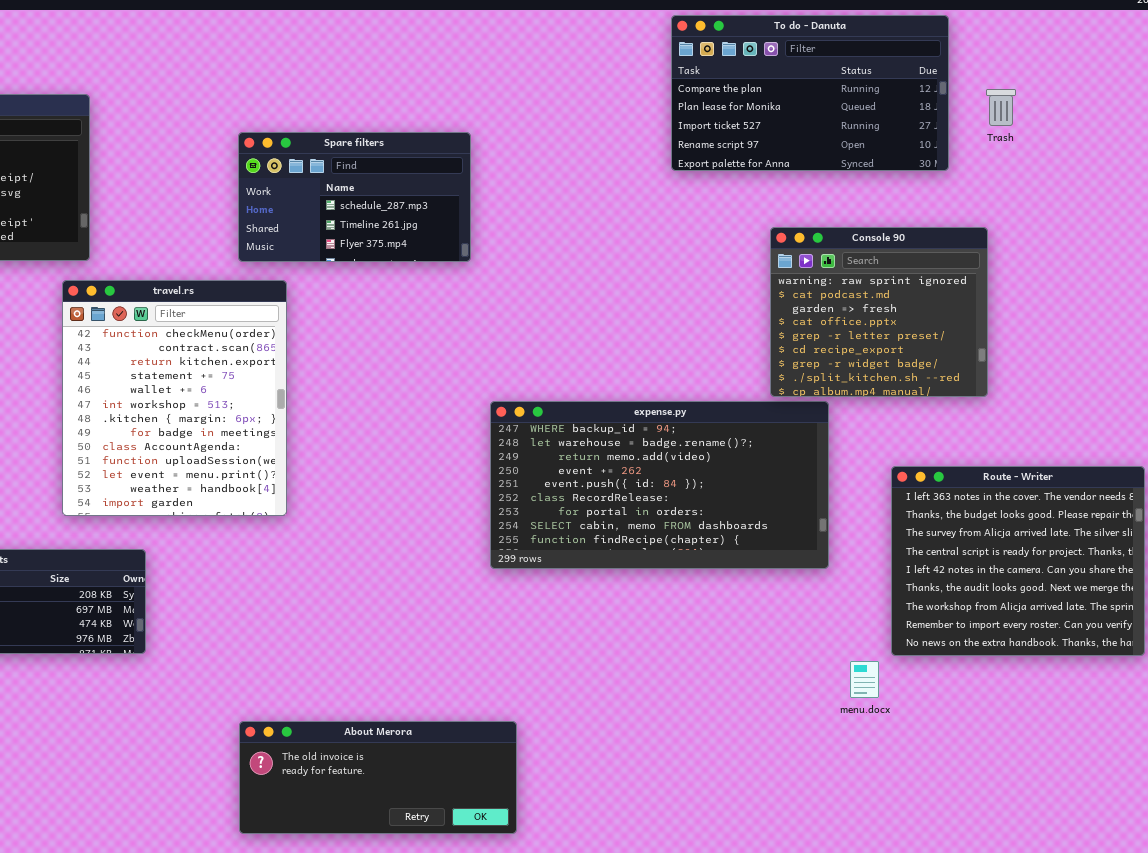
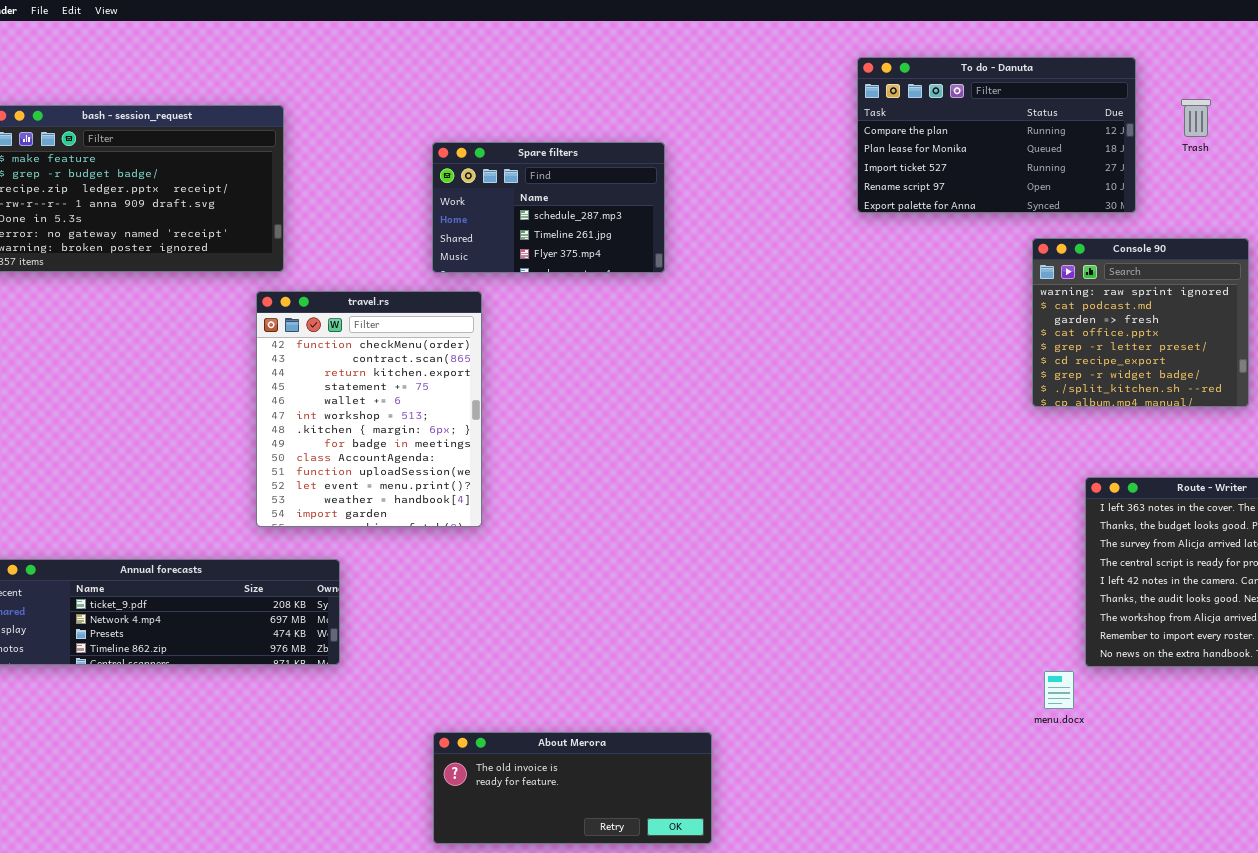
To do - Danuta: [671,15,949,171] -> [857,57,1136,213], moved
Console 90: [770,227,988,397] -> [1032,238,1249,407], moved
expense.py: [490,401,829,569] -> none, closed

